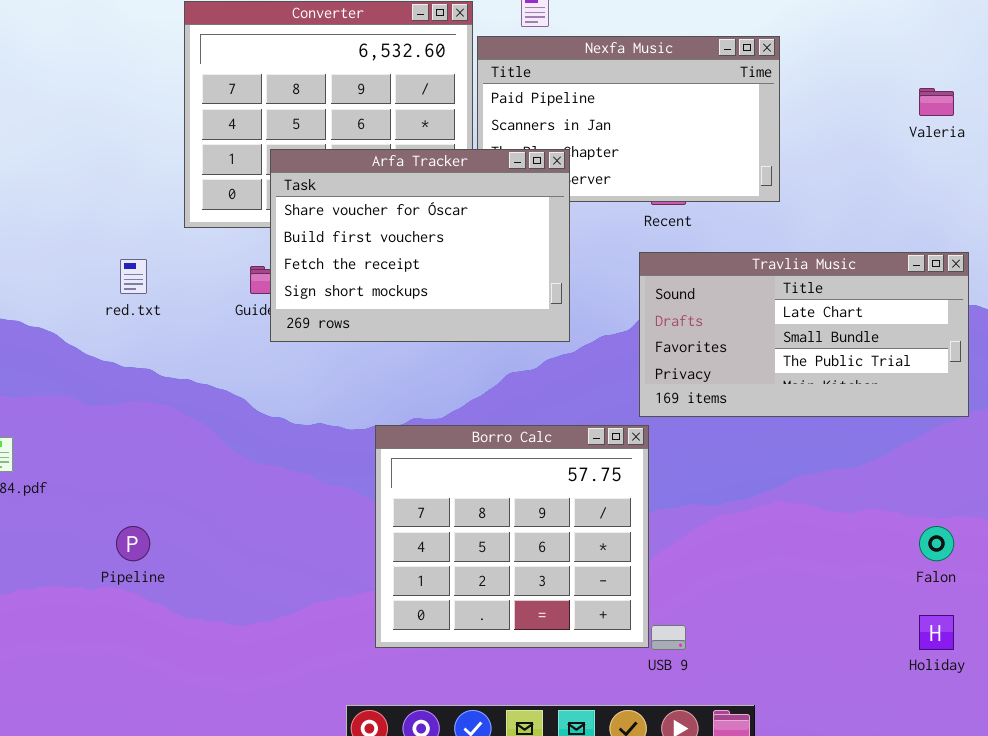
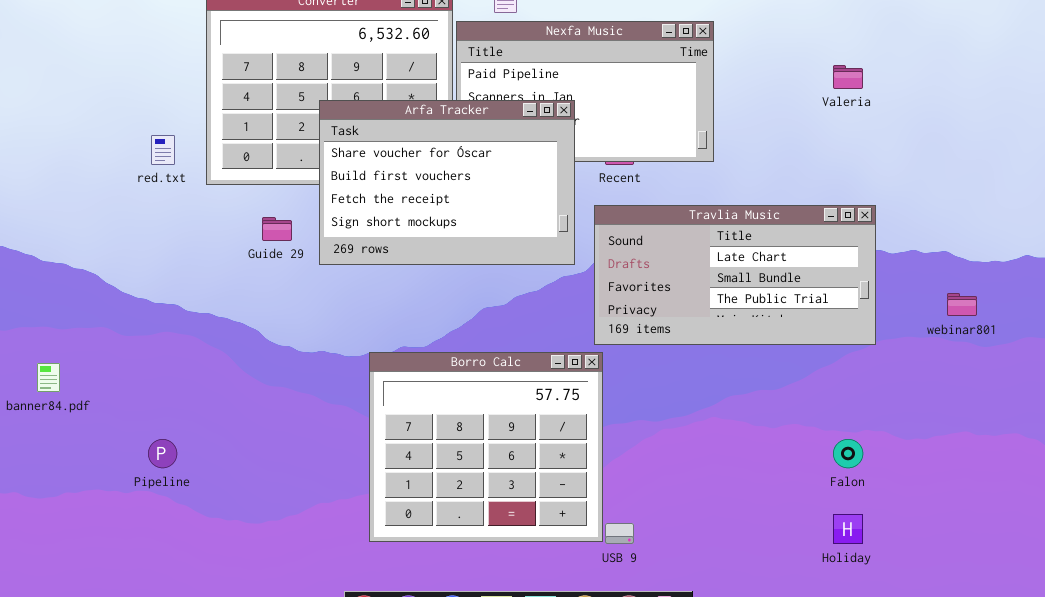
Arfa Tracker: [270,149,570,342] -> [319,100,575,265], moved
red.txt: [120,259,147,294] -> [151,135,175,165], moved

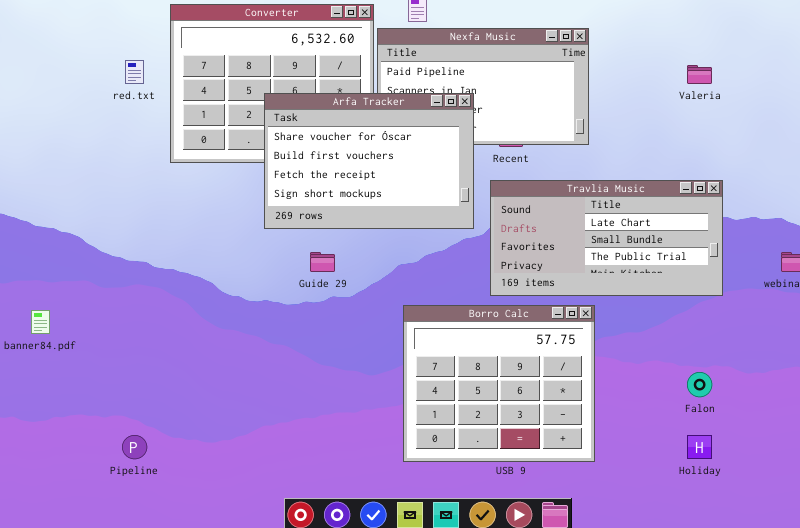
red.txt: [151,135,175,165] -> [125,60,144,84], moved
Guide 29: [262,217,292,241] -> [310,252,335,272], moved
Borro Calc: [369,352,603,542] -> [403,305,595,462], moved
Pipeline: [148,439,177,468] -> [122,435,147,459], moved

